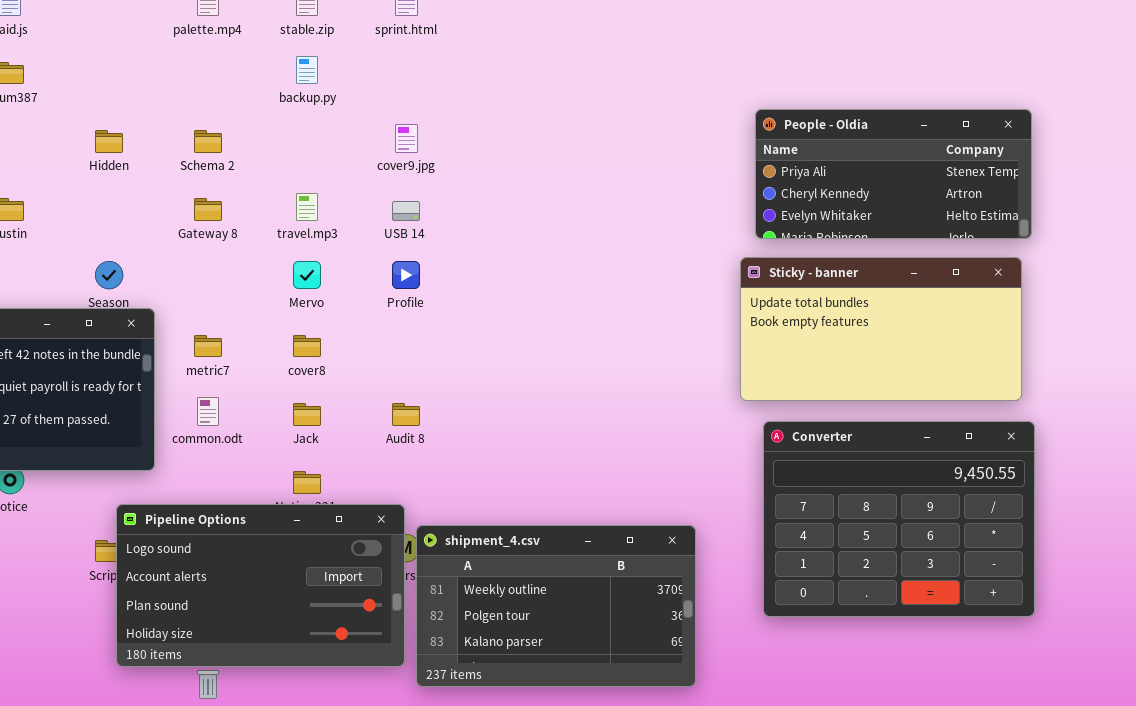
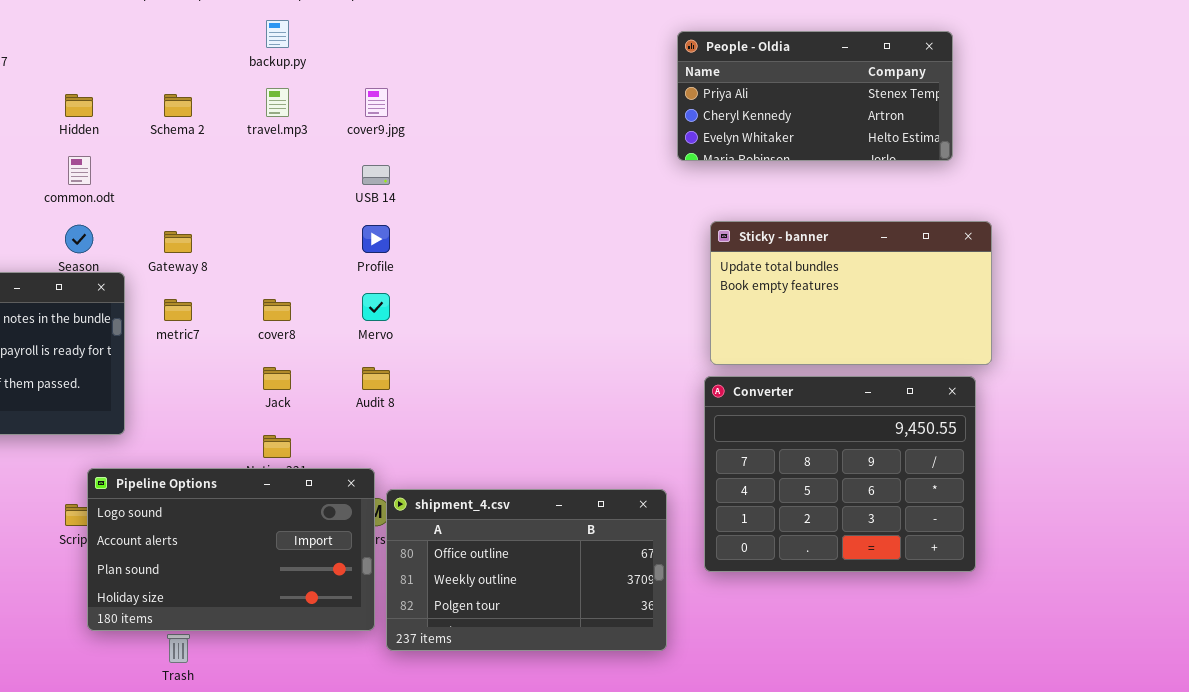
People - Oldia: [755,109,1032,239] -> [677,31,953,161], moved
travel.mp3: [296,193,318,221] -> [266,88,289,117], moved
Gateway 8: [194,198,222,221] -> [164,231,192,253], moved
Mervo: [293,261,321,289] -> [362,293,390,321], moved
common.odt: [197,397,219,426] -> [68,156,91,185], moved
Converter: [763,421,1035,617] -> [704,376,976,572], moved
shipment_4.csv: [416,525,696,687] -> [386,489,667,651], scrolled up 1 row

